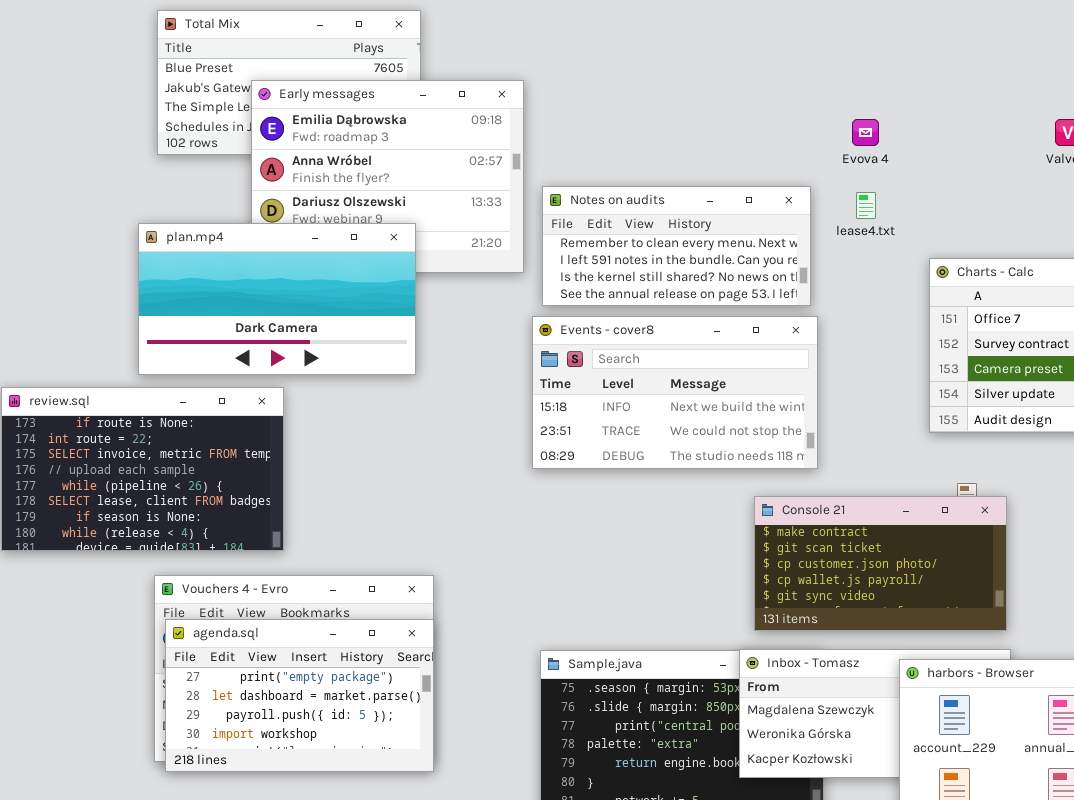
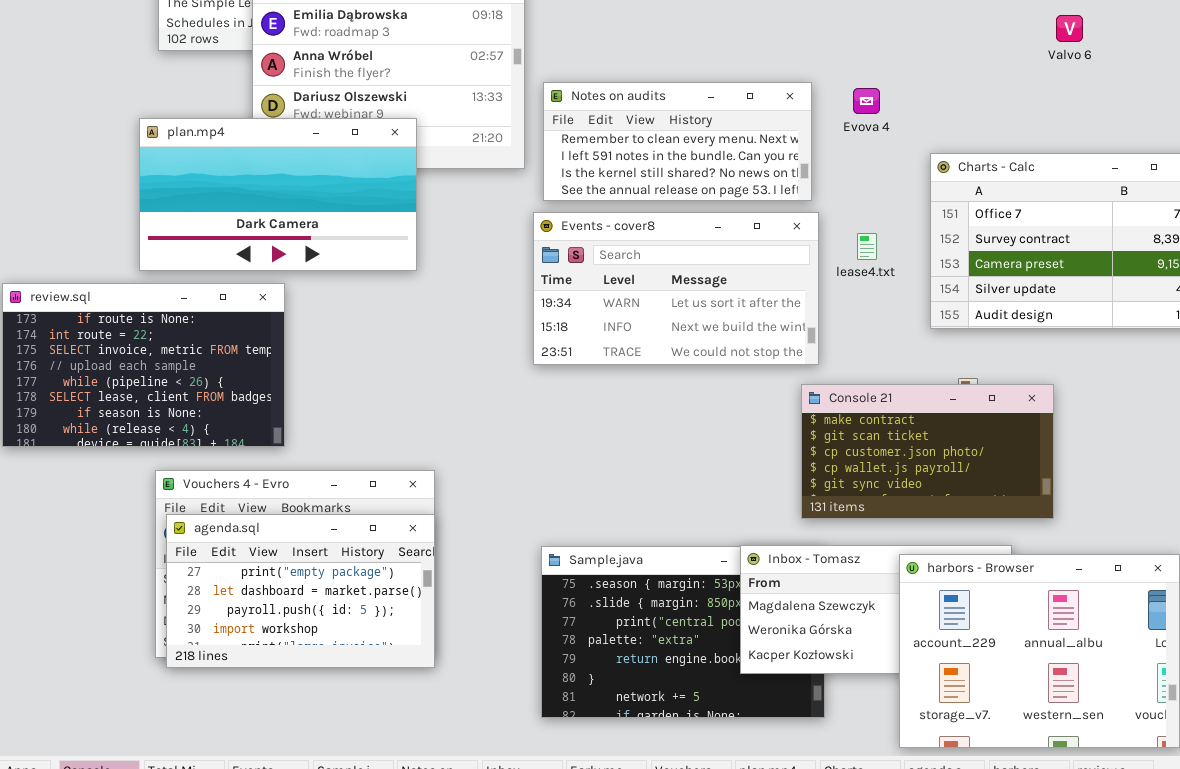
Evova 4: [852,119,879,146] -> [853,88,880,114], moved
lease4.txt: [856,192,876,219] -> [857,233,877,260], moved
Events - cover8: [532,316,818,469] -> [533,212,819,365], scrolled up 1 row
Console 21: [754,496,1007,631] -> [801,384,1054,519], moved

